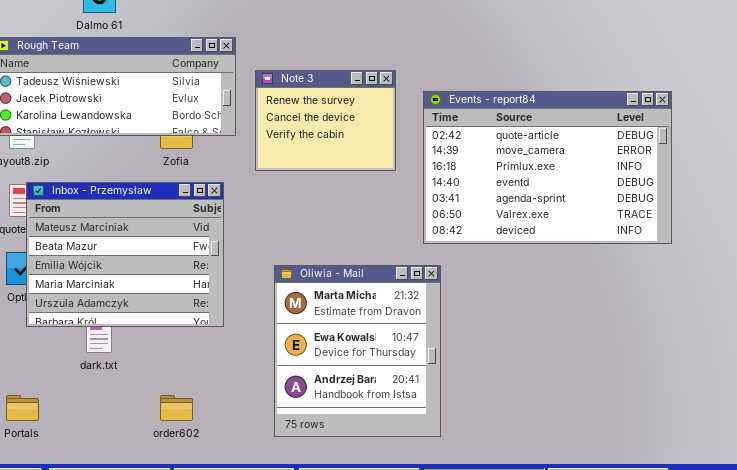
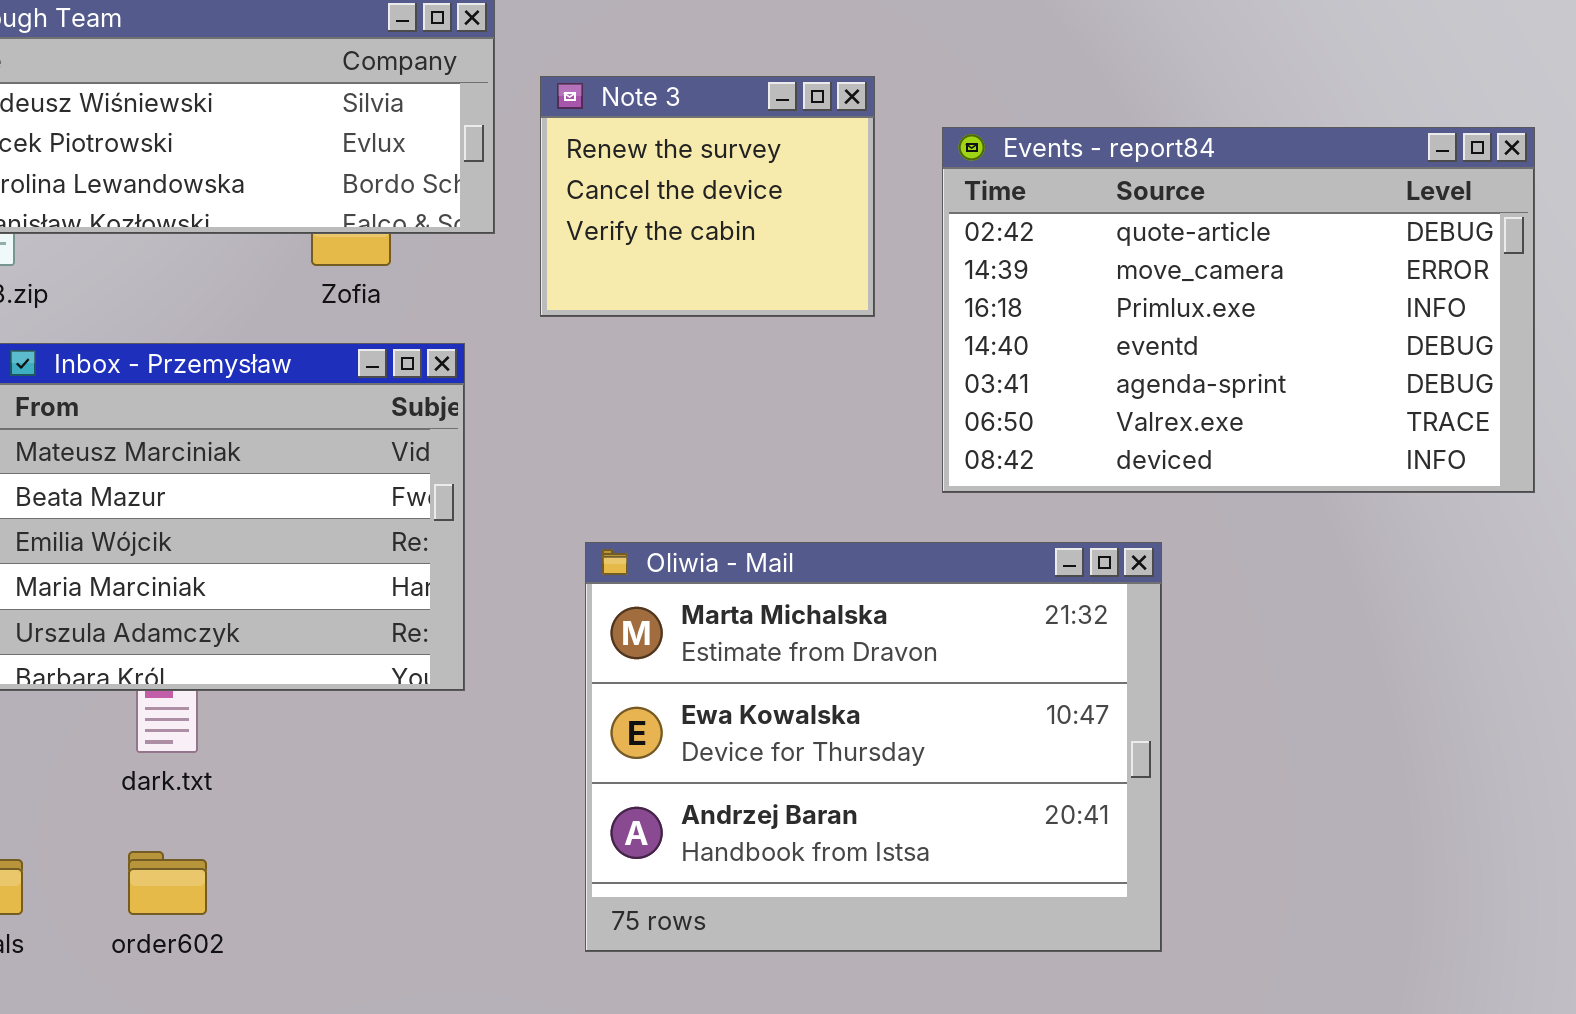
Oliwia - Mail: [274,265,441,437] -> [585,542,1162,952], resized
order602: [160,395,193,421] -> [128,851,207,915], moved

